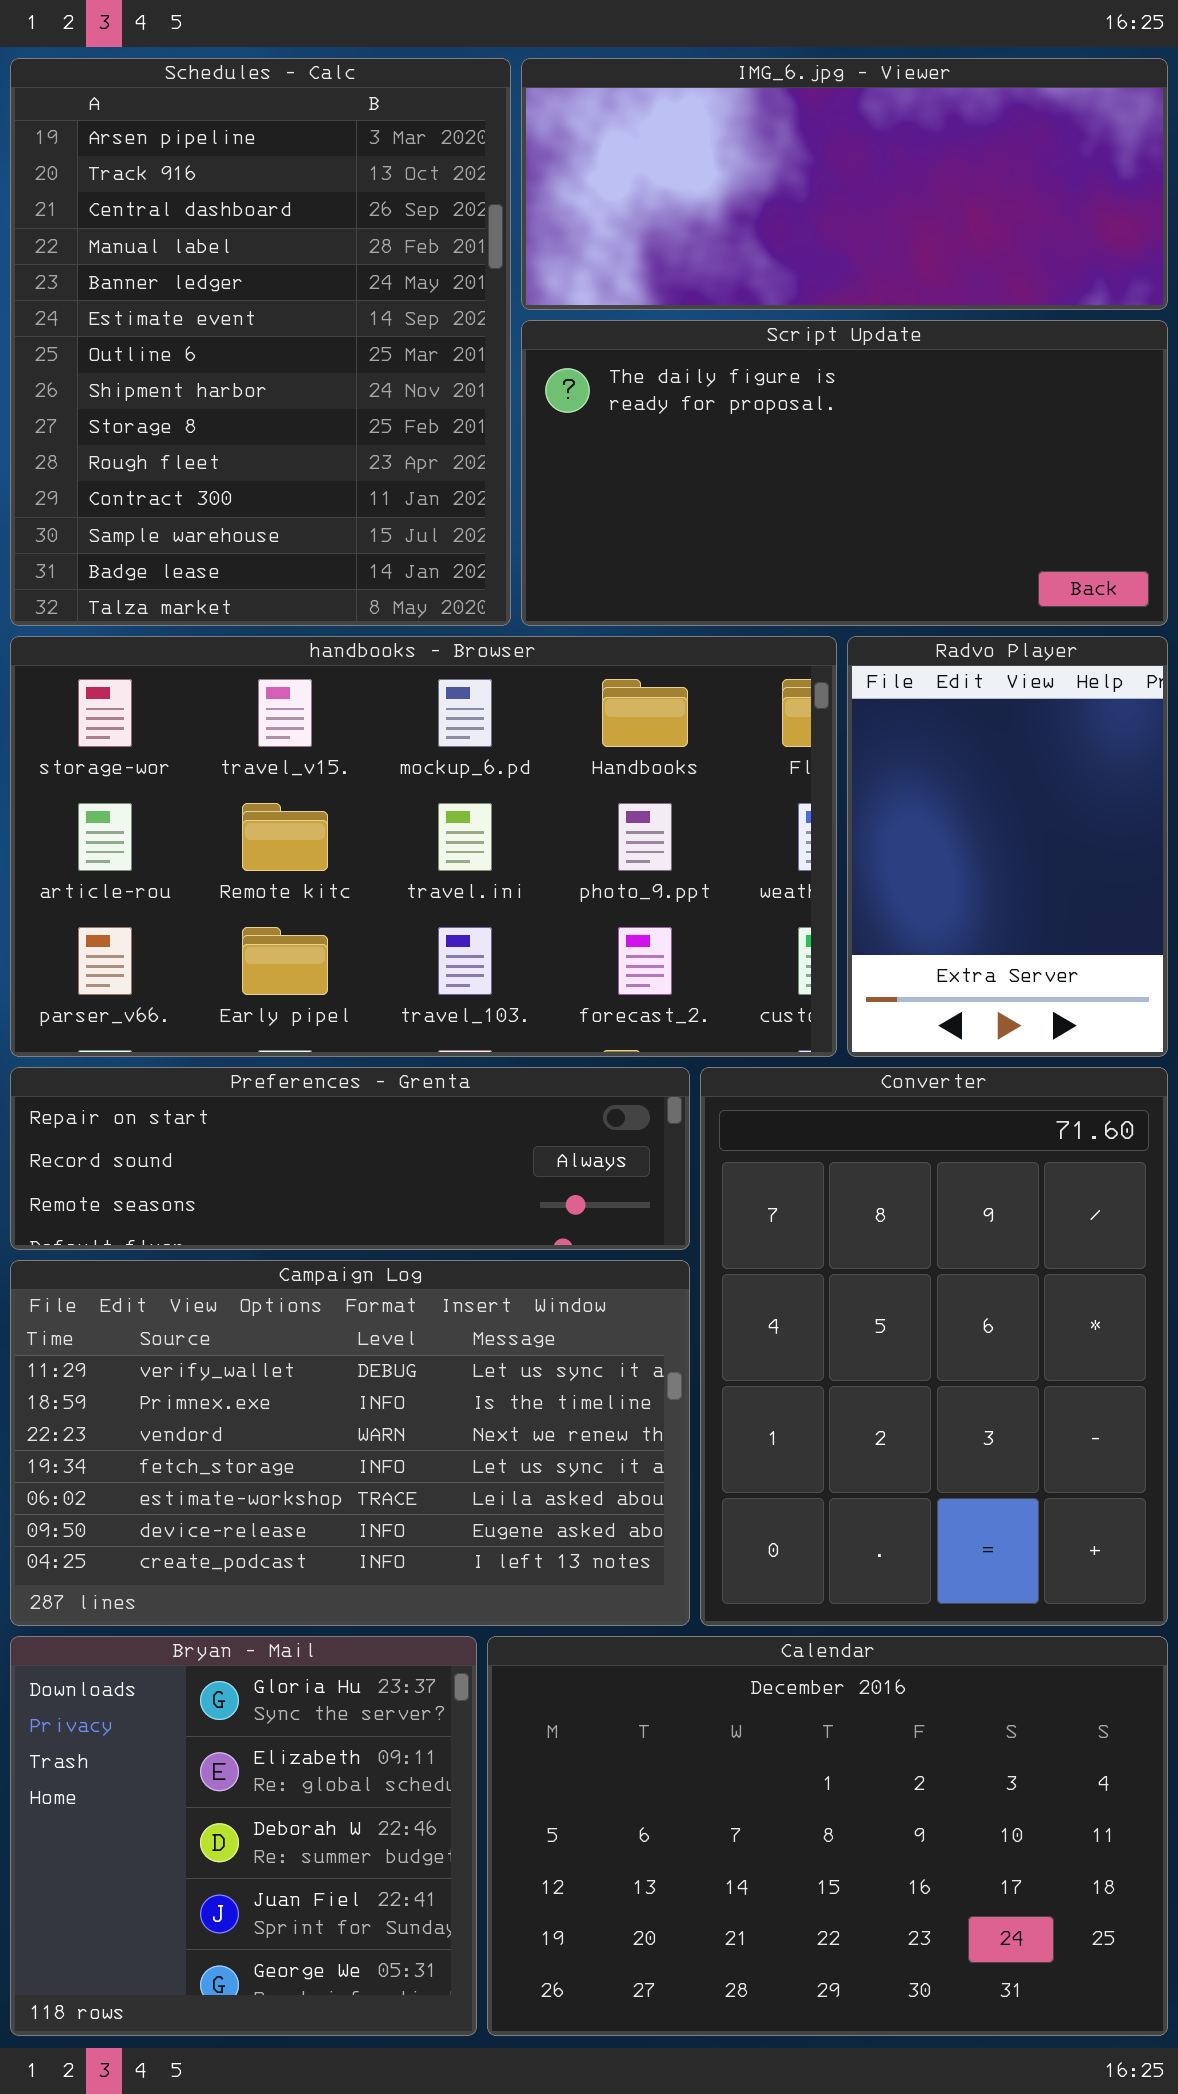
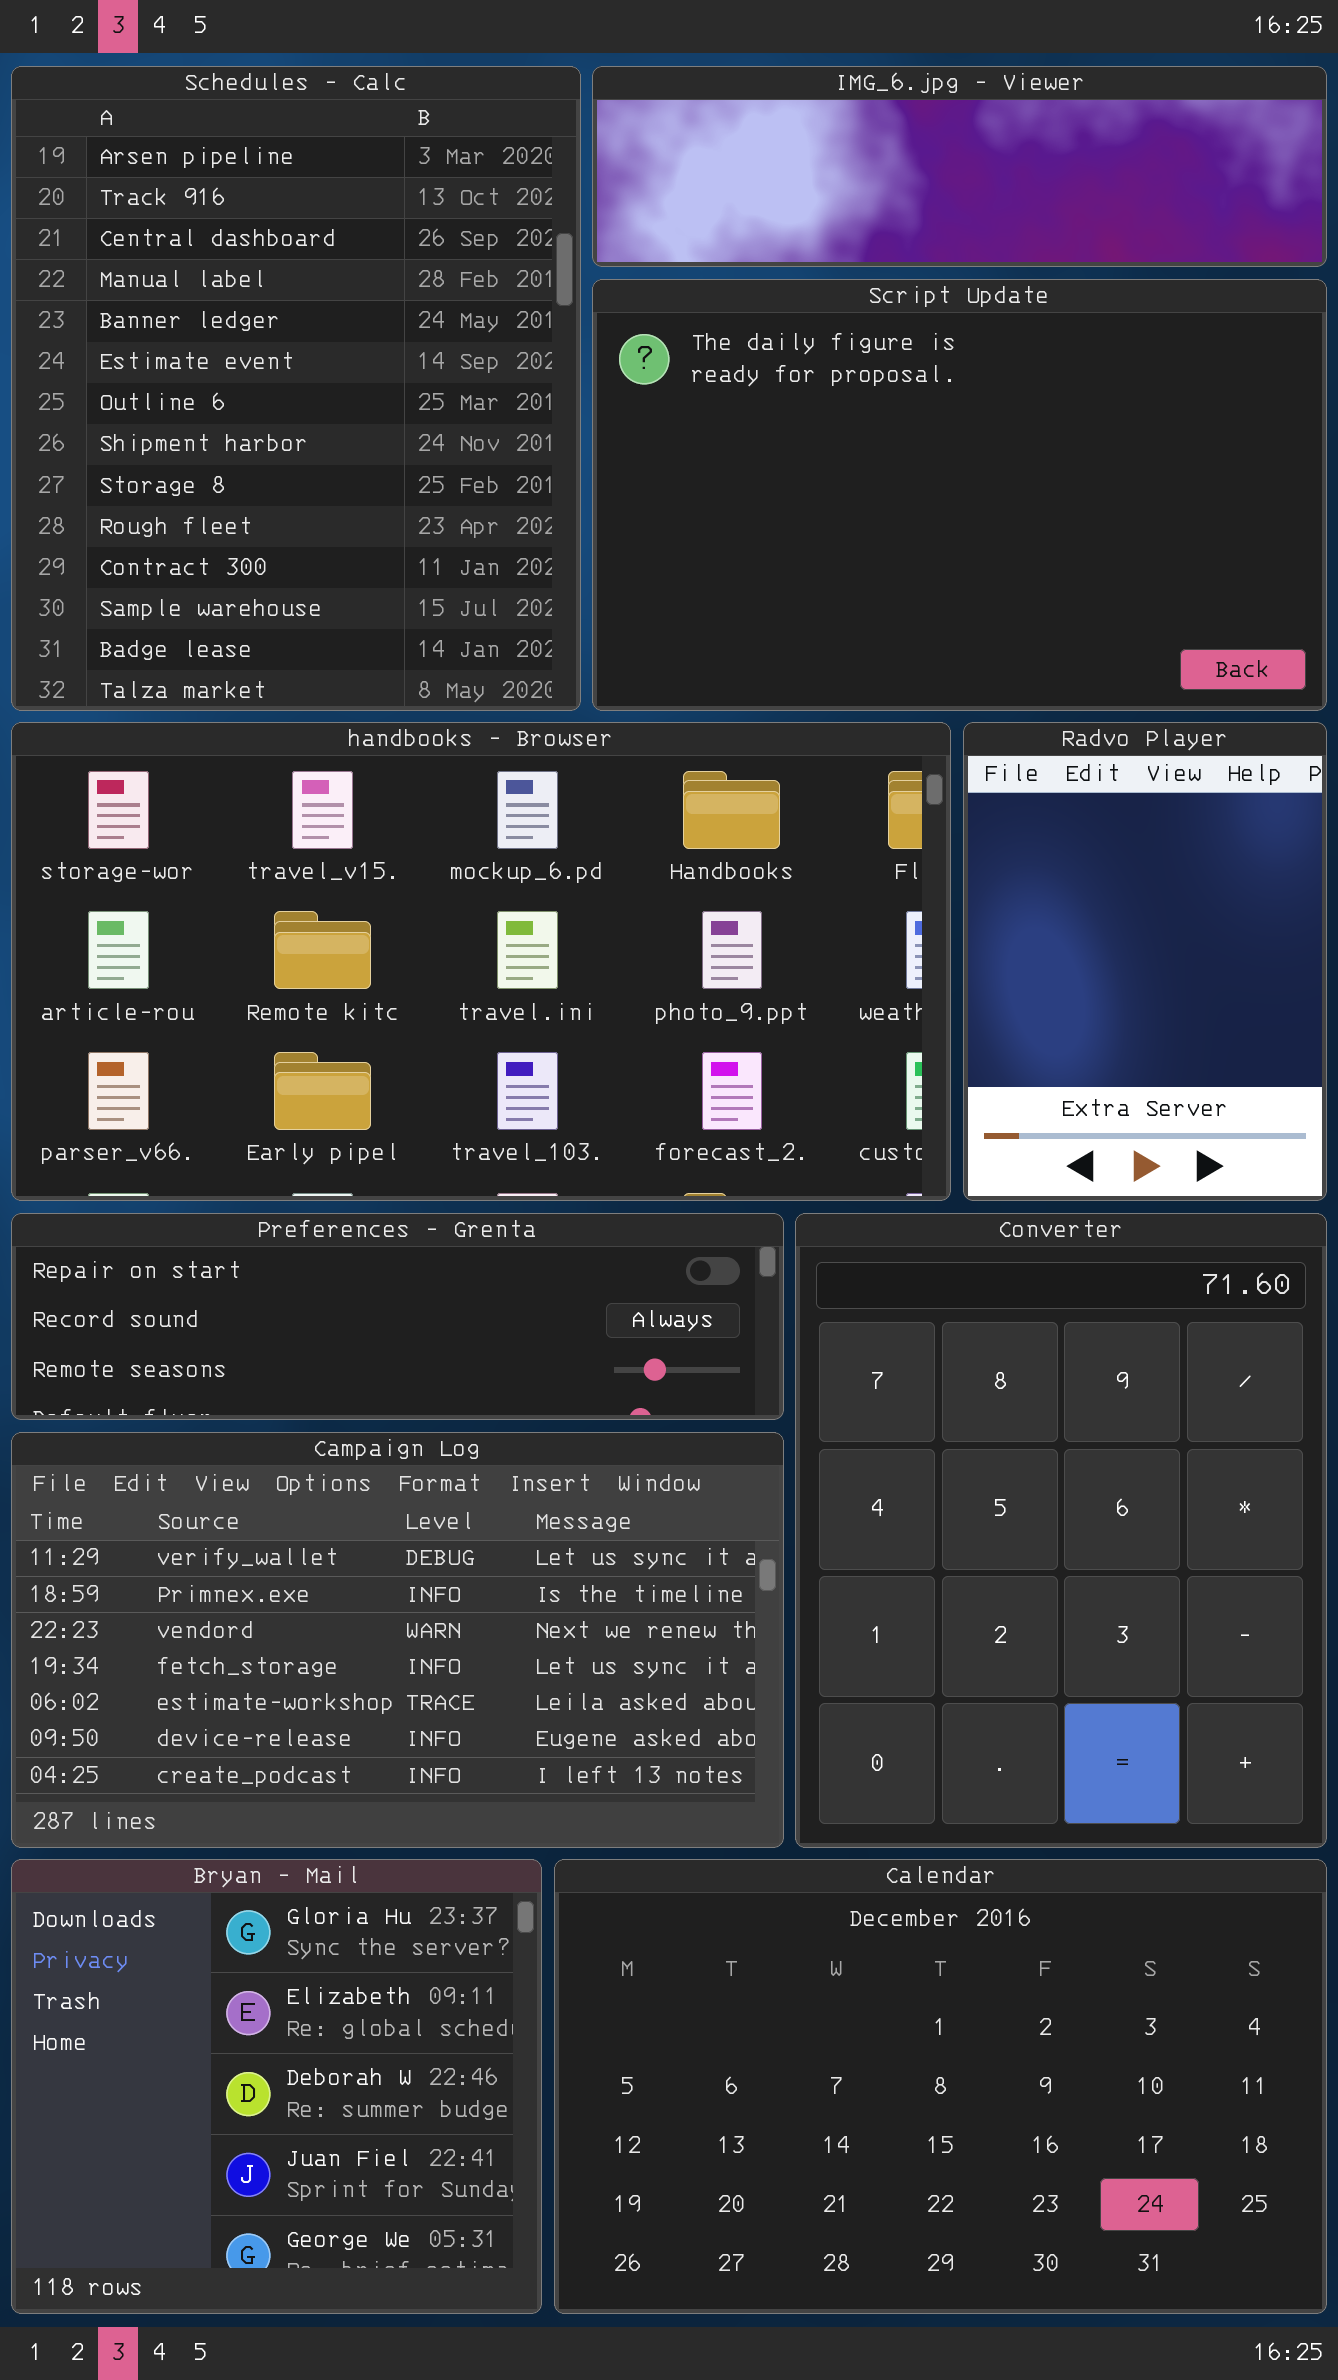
IMG_6.jpg - Viewer: [521,58,1168,310] -> [592,66,1327,267], resized
Script Update: [521,320,1168,626] -> [592,279,1327,711], resized

